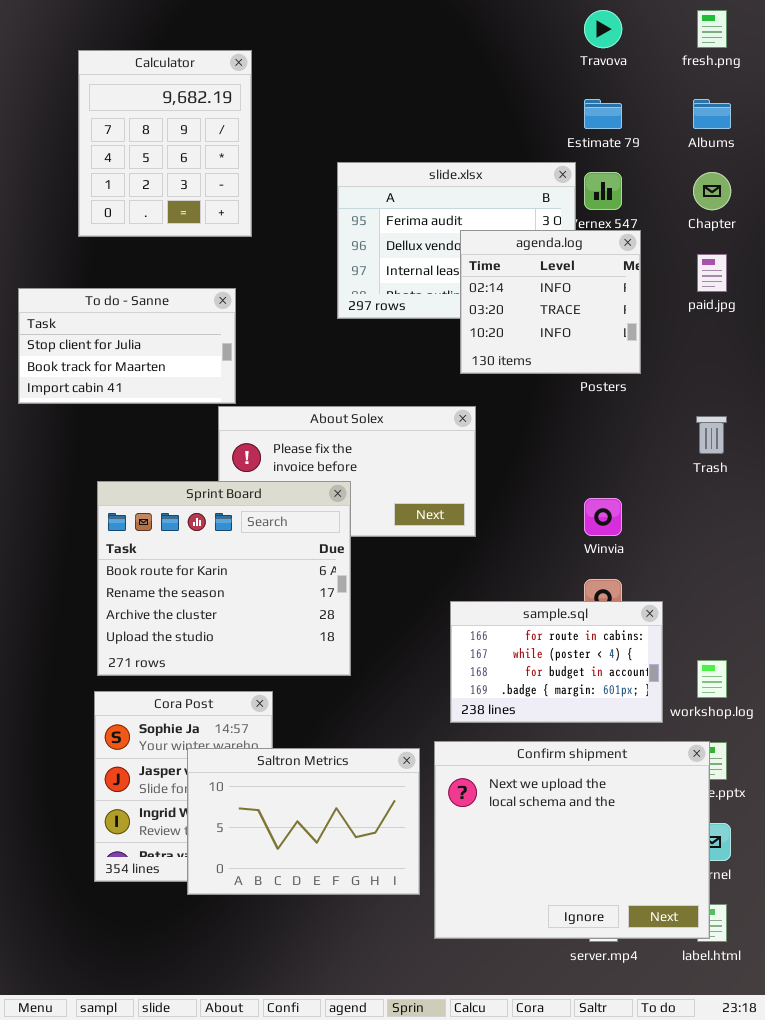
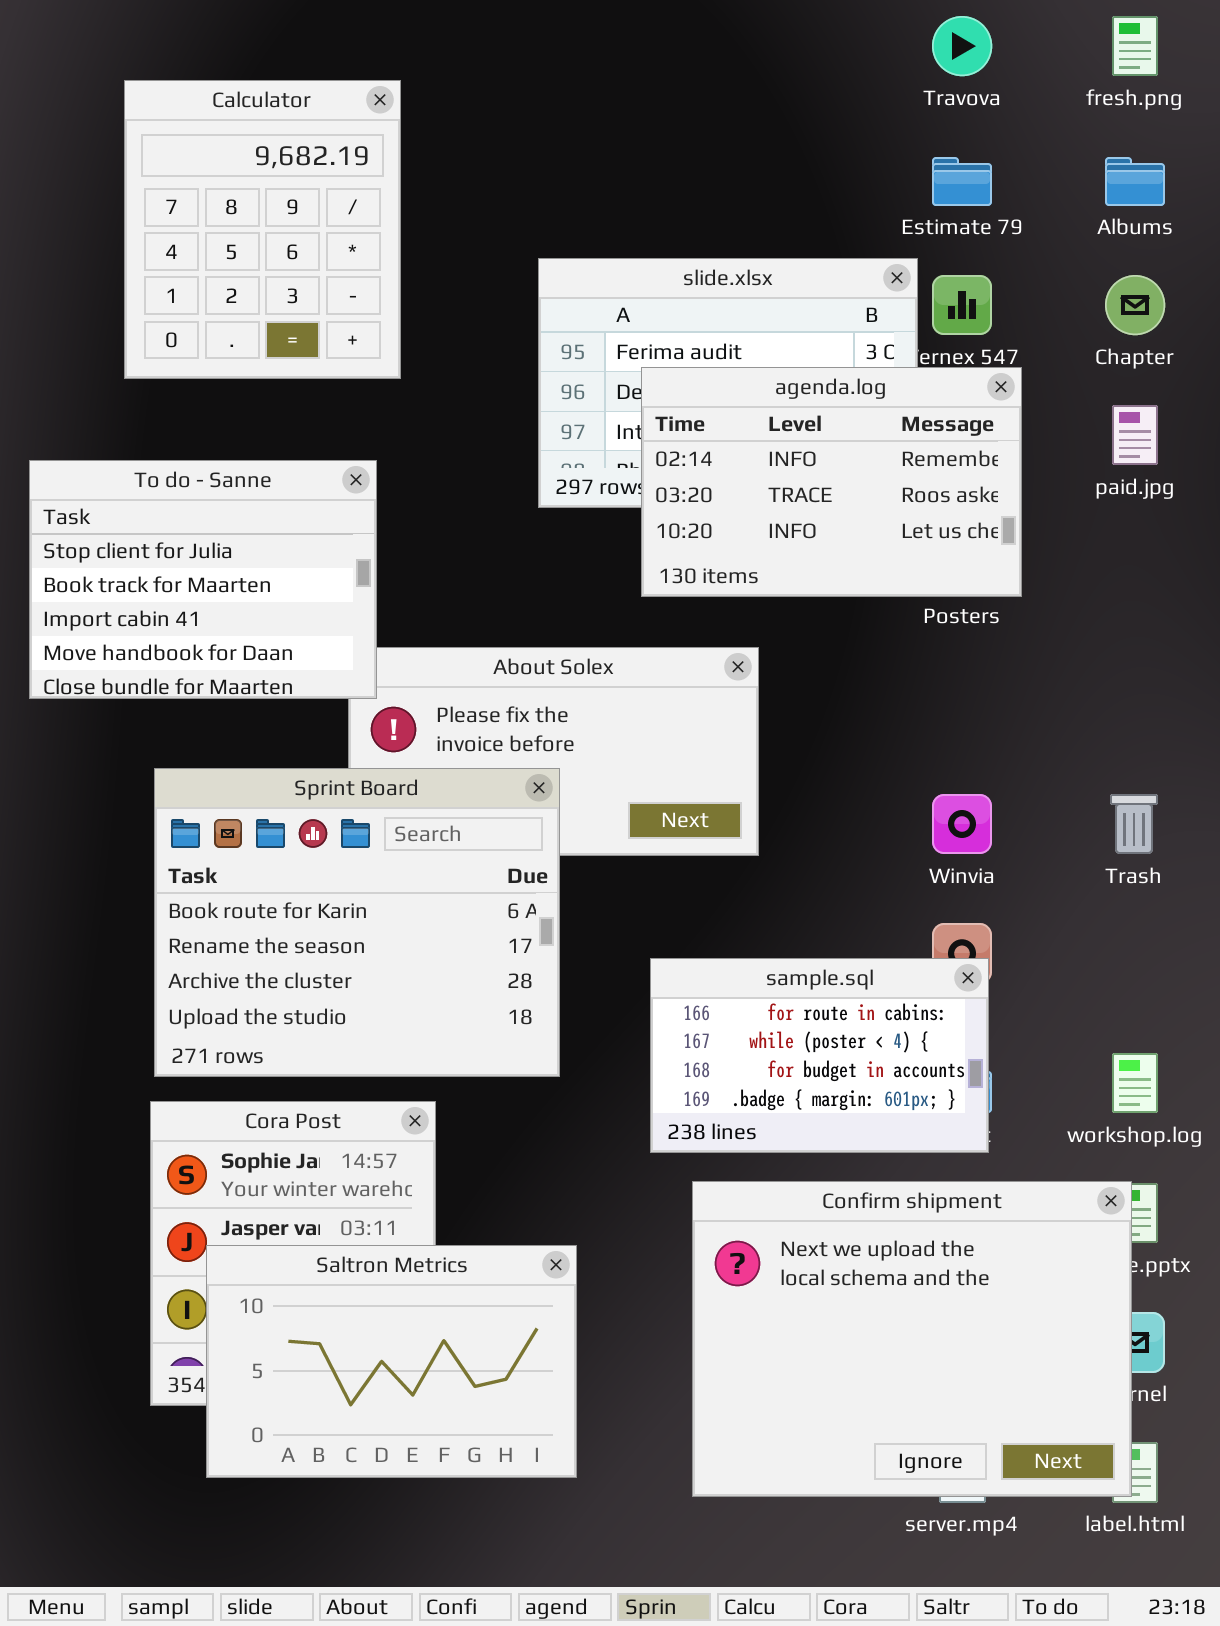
agenda.log: [460,230,641,374] -> [641,367,1022,597], resized
To do - Sanne: [18,288,236,404] -> [29,460,377,699], resized
Trash: [696,416,727,454] -> [1110,794,1158,854], moved
sample.sql: [450,601,663,723] -> [650,958,989,1153], moved
Saltron Metrics: [187,748,420,895] -> [206,1245,577,1478], moved

